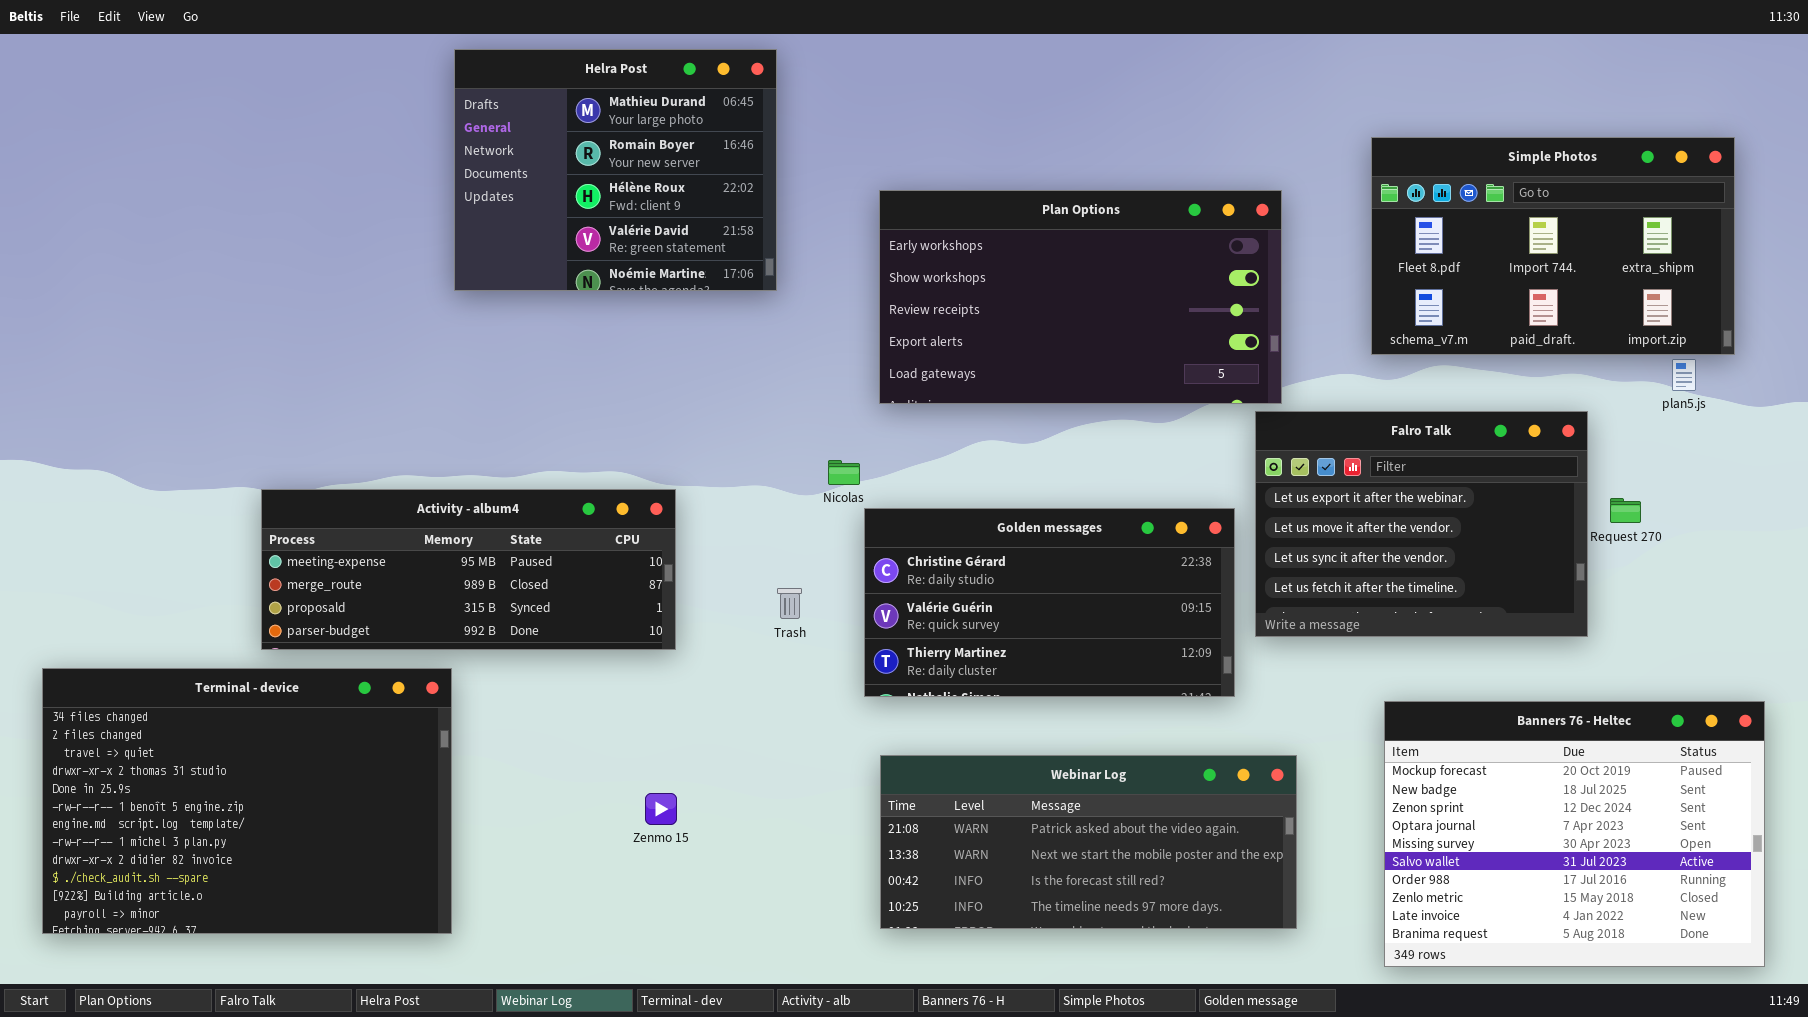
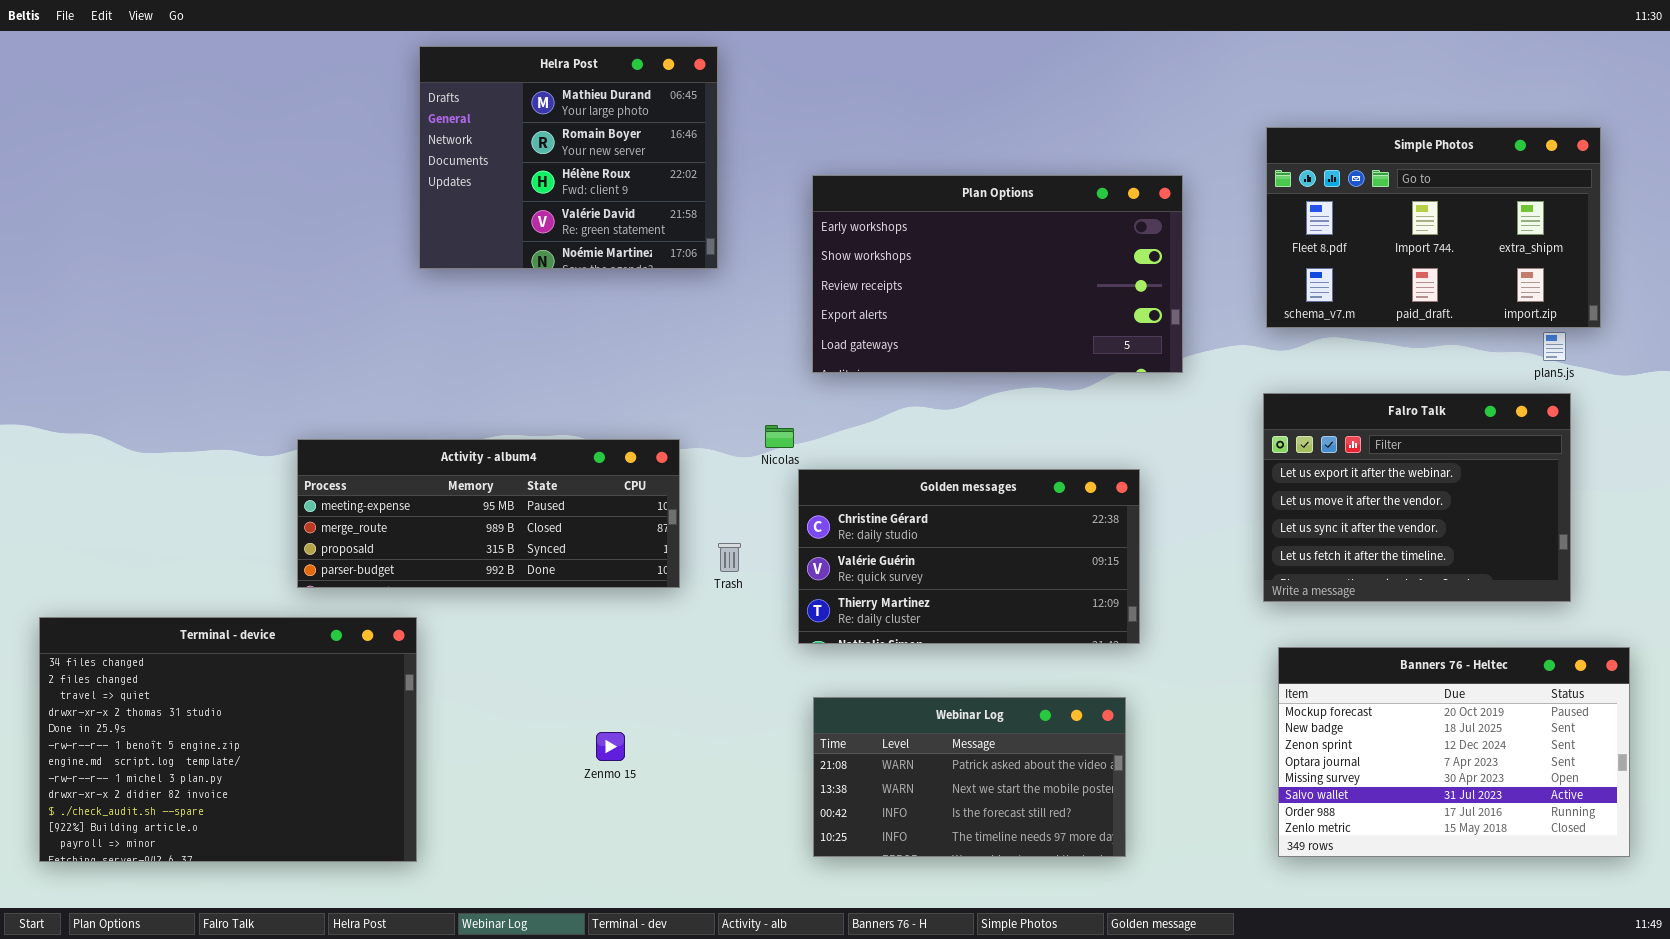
Falro Talk: [1255,411,1588,637] -> [1263,393,1571,602], moved
Activity - album4: [261,489,676,650] -> [297,439,680,588], moved
Banners 76 - Heltec: [1384,701,1765,967] -> [1278,647,1630,857], resized
Webinar Log: [880,755,1297,929] -> [813,697,1126,857], resized

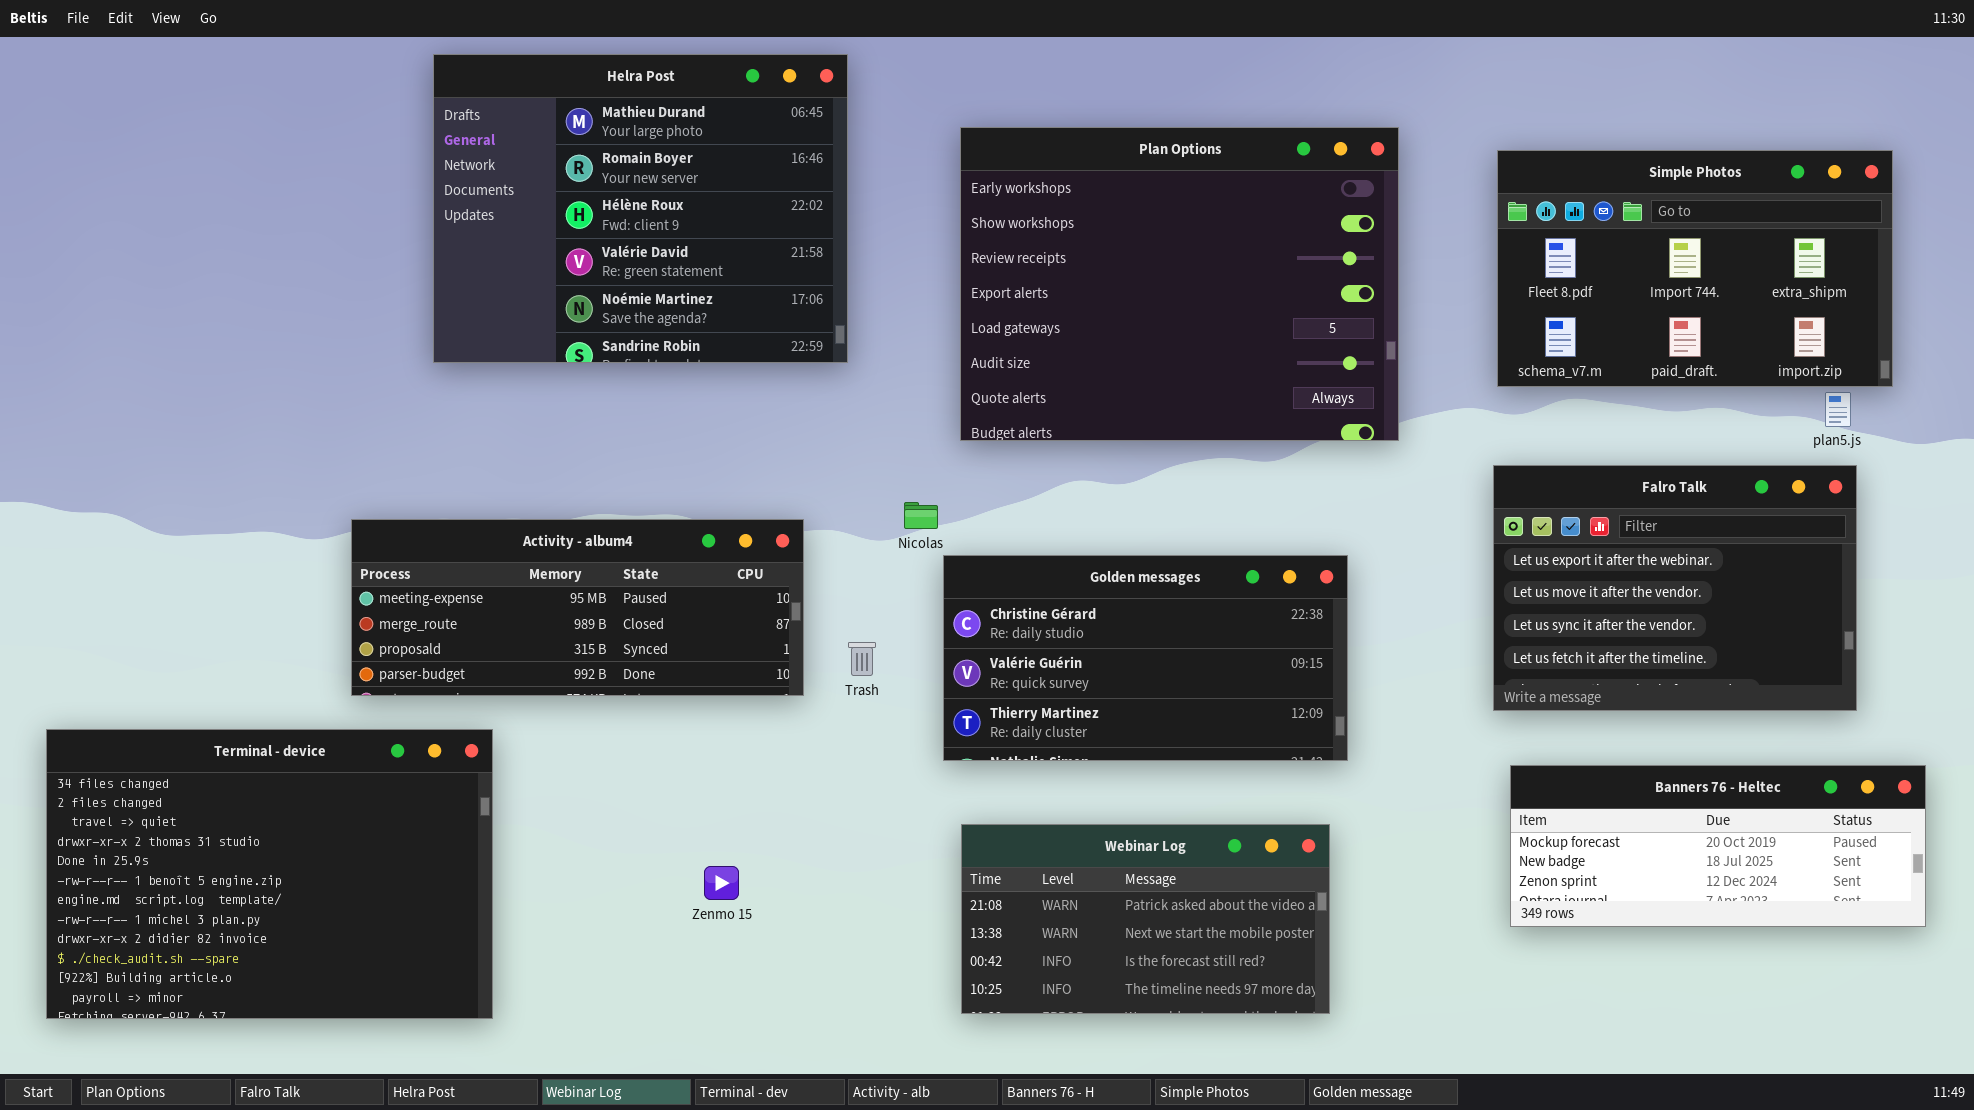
Helra Post: [419,46,718,269] -> [433,54,848,363], resized
Plan Options: [812,175,1183,373] -> [960,127,1399,441], resized
Banners 76 - Heltec: [1278,647,1630,857] -> [1510,765,1926,927], resized

